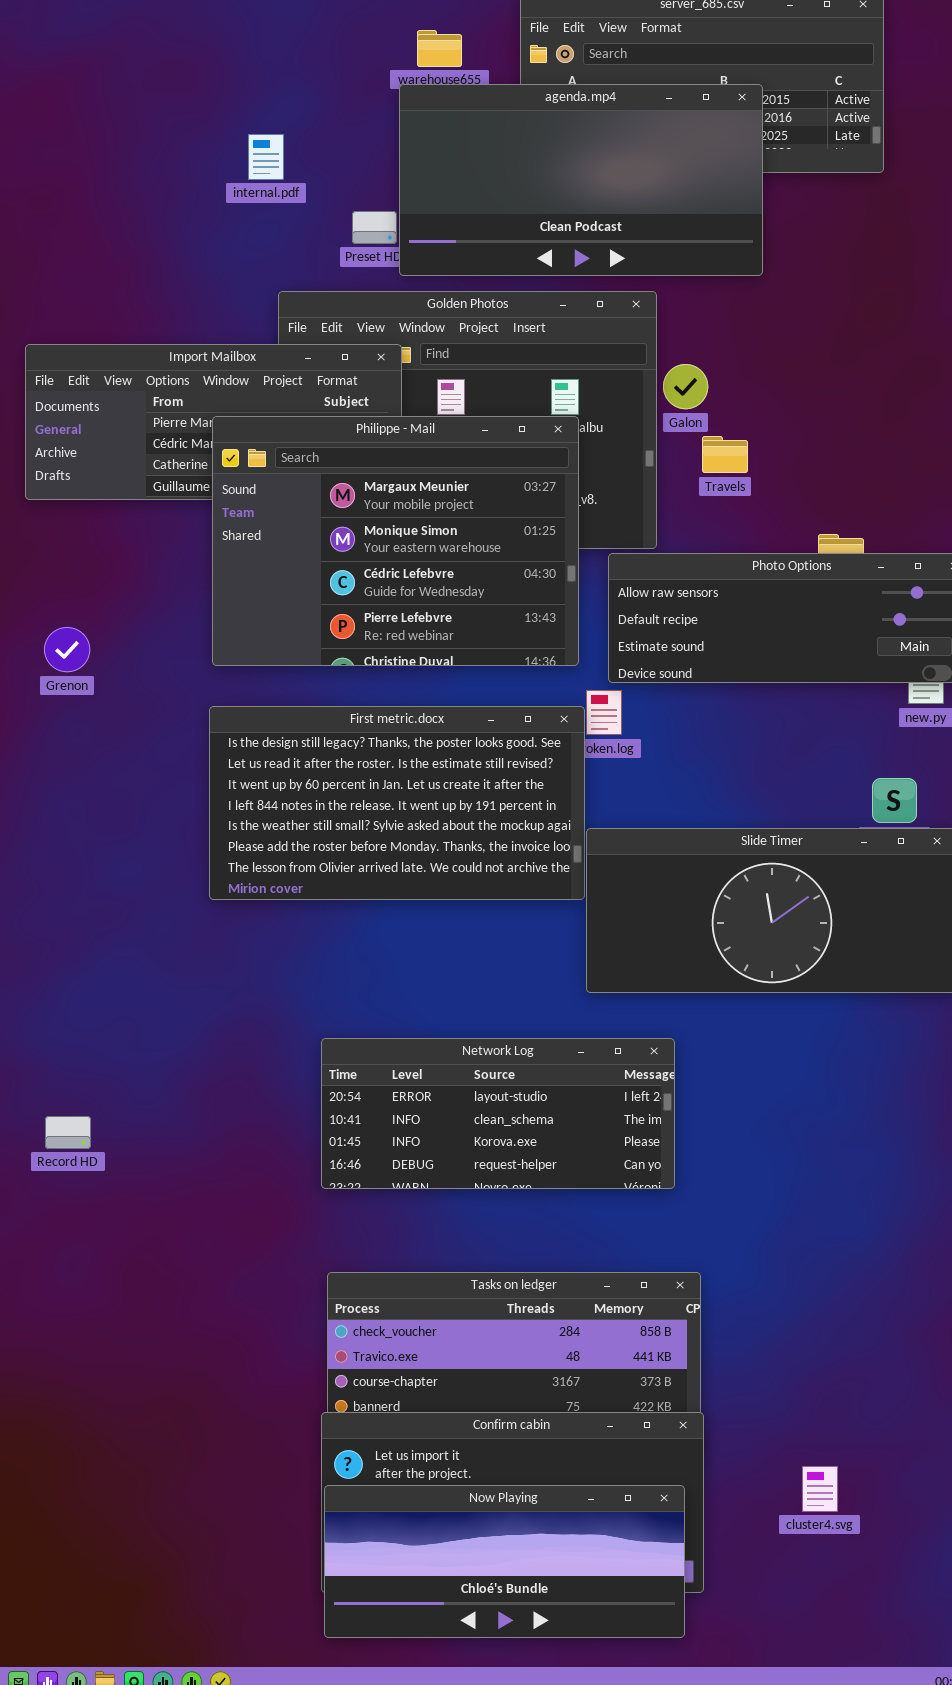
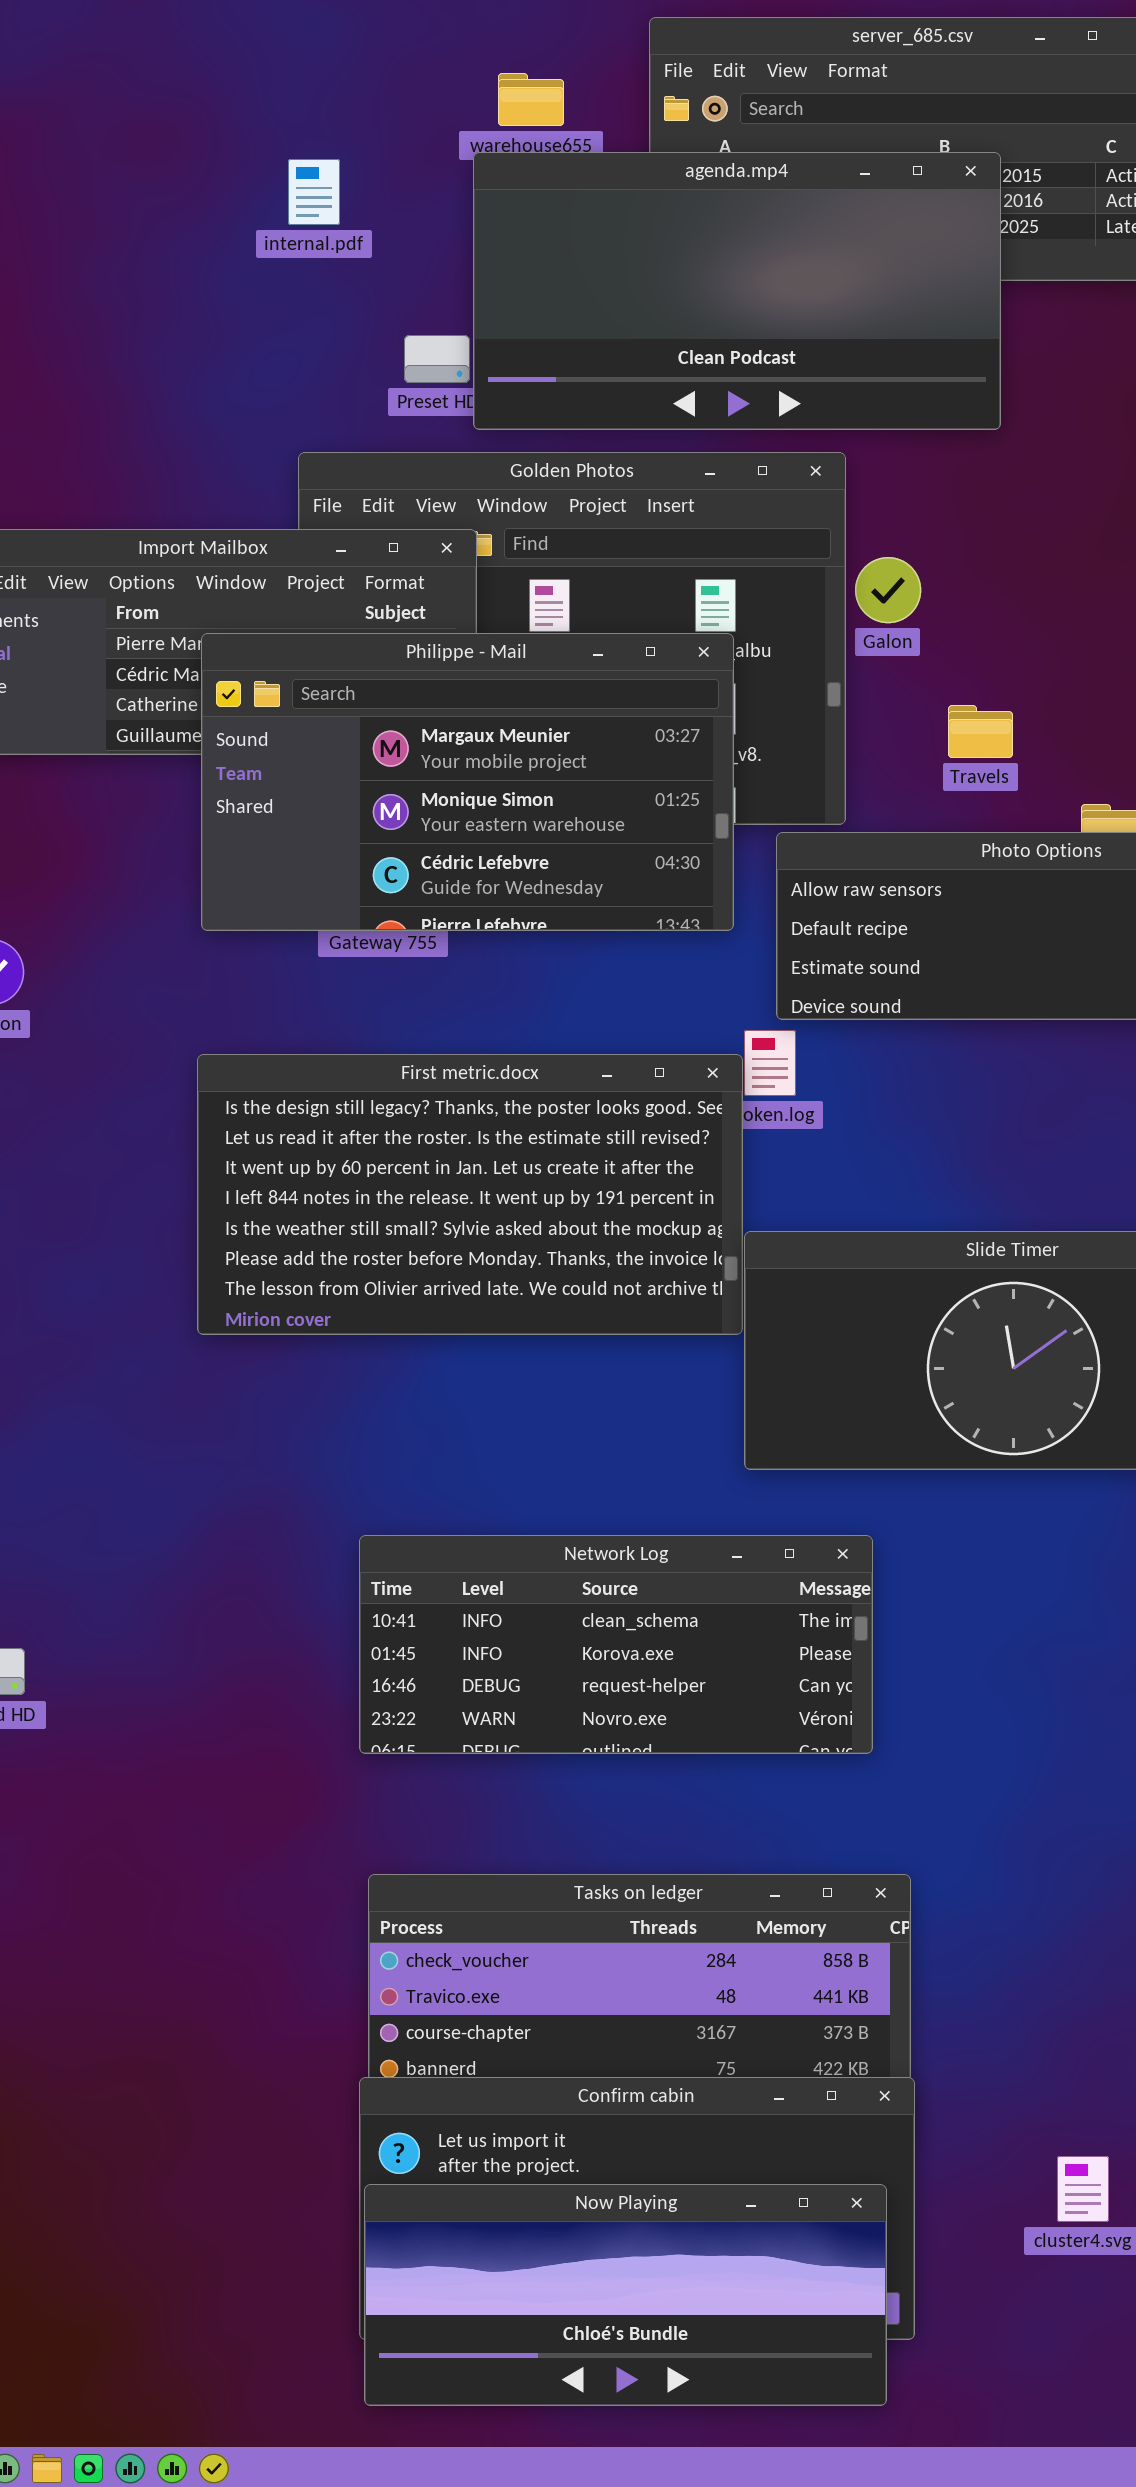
internal.pdf: [248,134,284,180] -> [288,159,340,225], moved
Philippe - Mail: [212,416,579,666] -> [201,633,734,931], resized
Travels: [702,436,748,473] -> [948,705,1013,758], moved
Network Log: [321,1038,675,1189] -> [359,1535,873,1754], scrolled down 1 row

